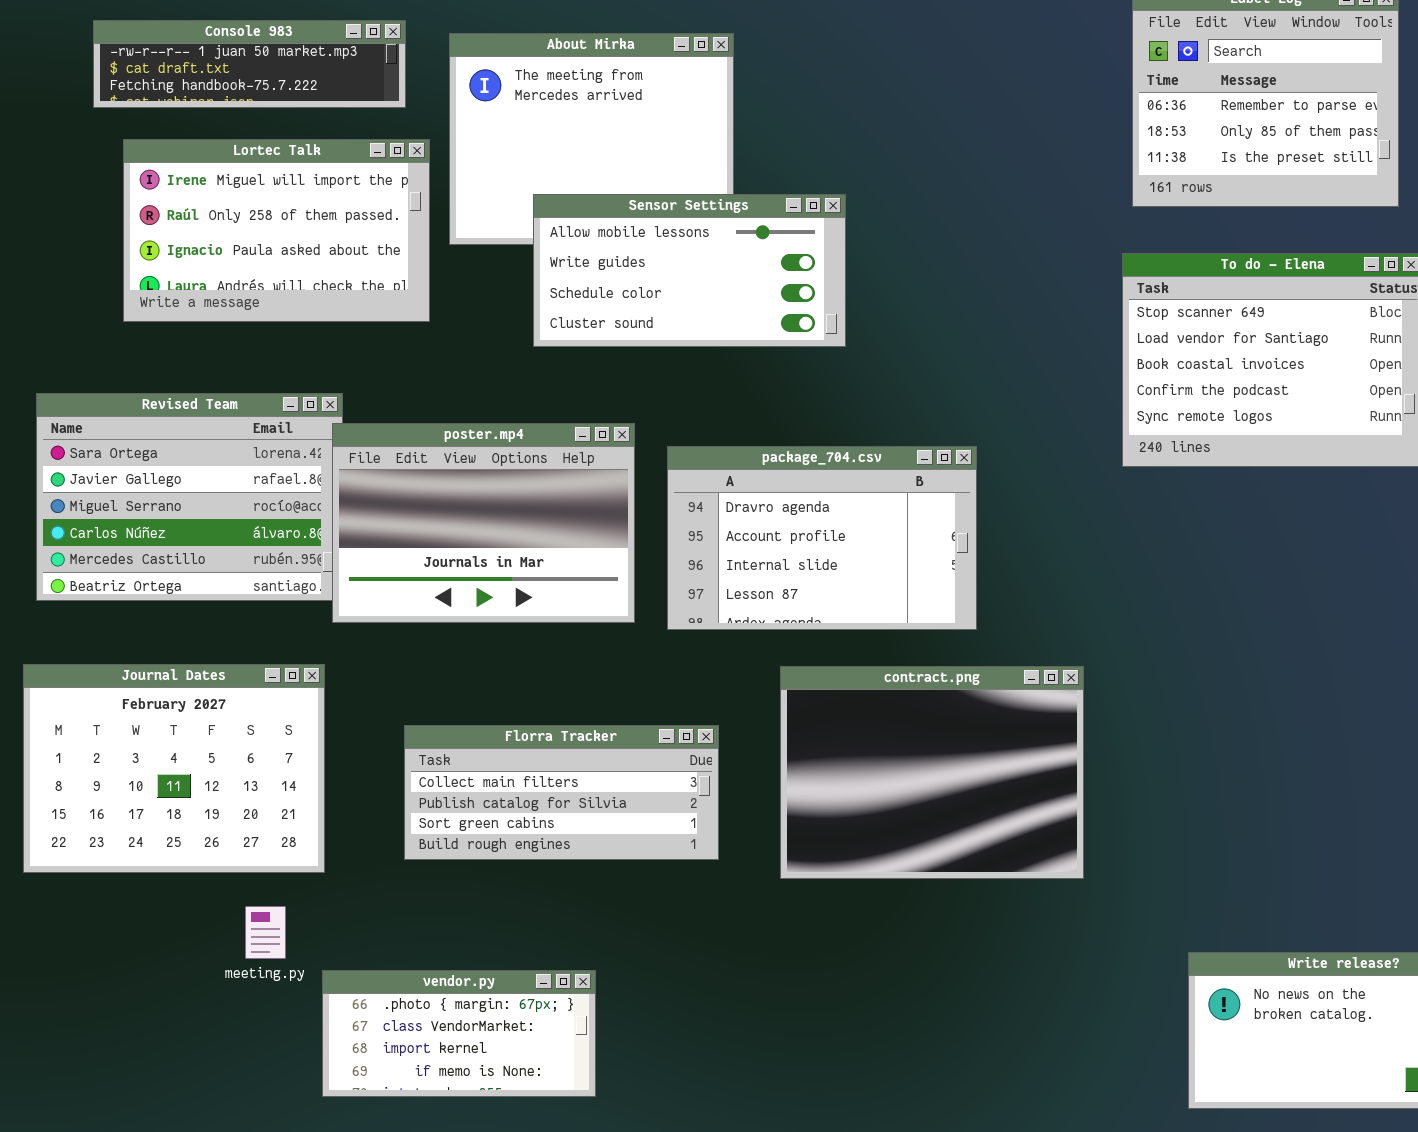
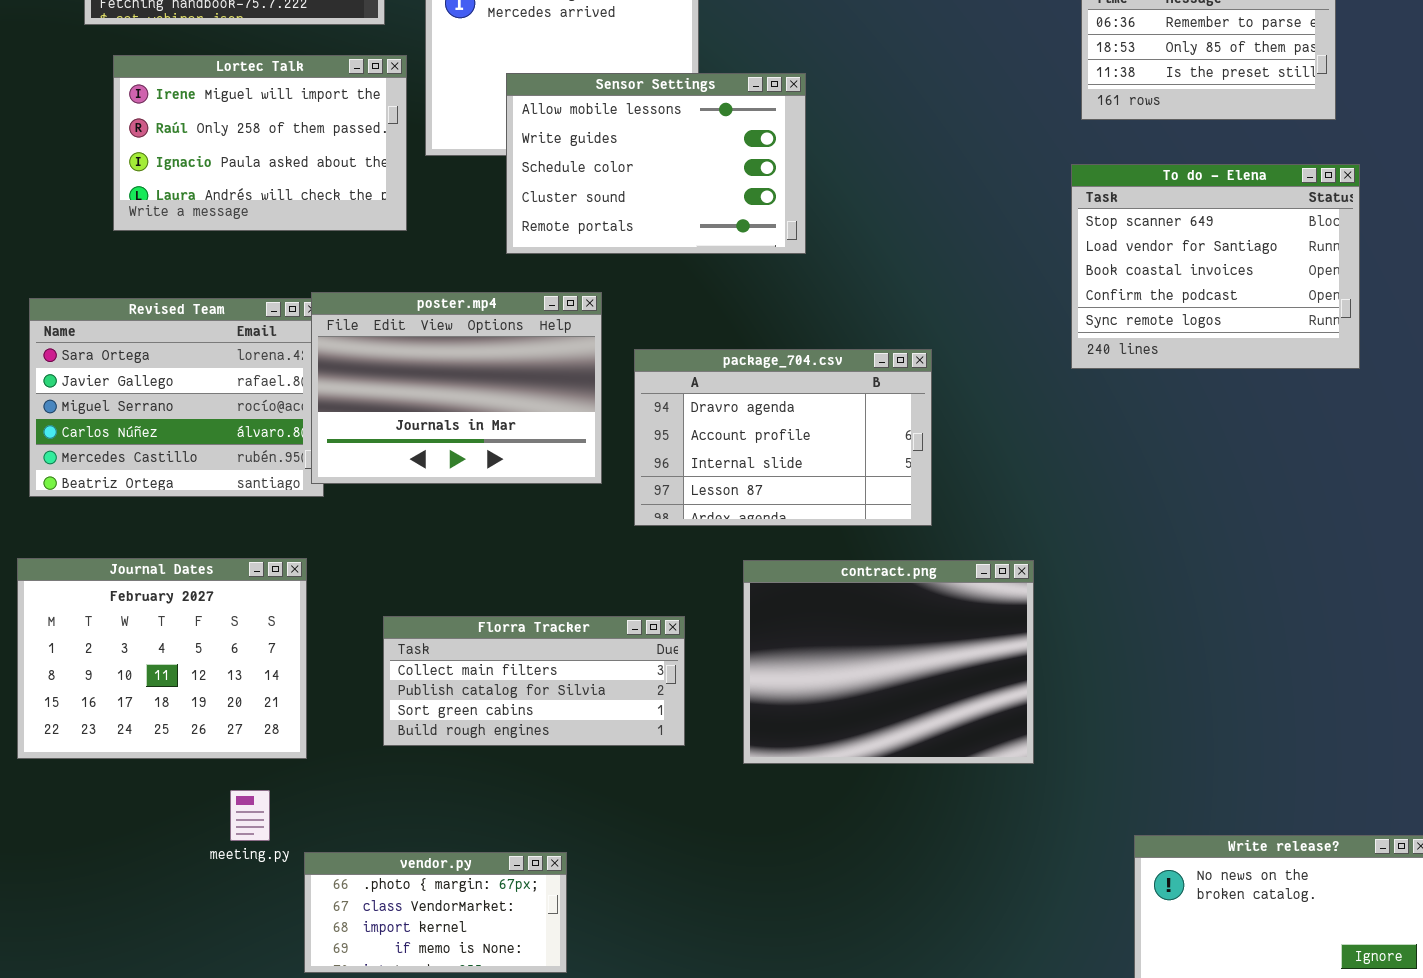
Sensor Settings: [533,194,846,347] -> [506,73,806,254], resized
poster.mp4: [332,423,635,623] -> [311,292,602,484], moved

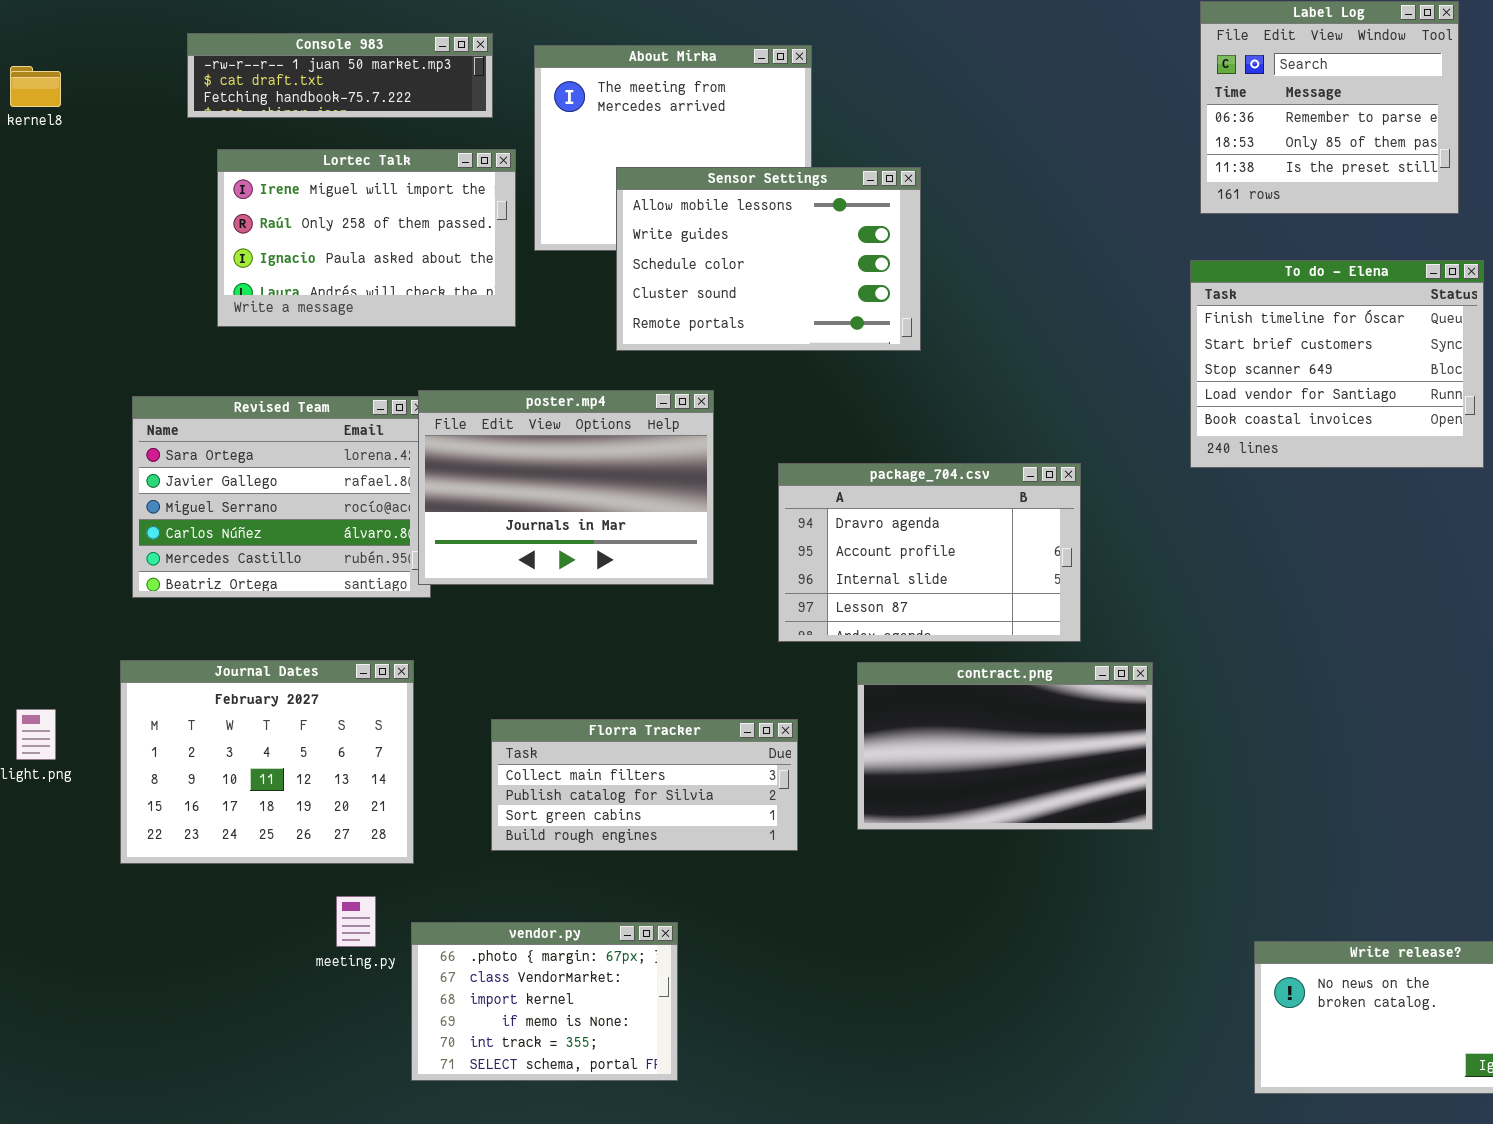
To do - Elena: [1071,164,1360,369] -> [1190,260,1484,468], scrolled up 2 rows
package_704.csv: [634,349,932,526] -> [778,463,1081,642], moved
contract.png: [743,560,1034,764] -> [857,662,1153,830], resized
vendor.py: [304,852,567,973] -> [411,922,678,1081], resized

